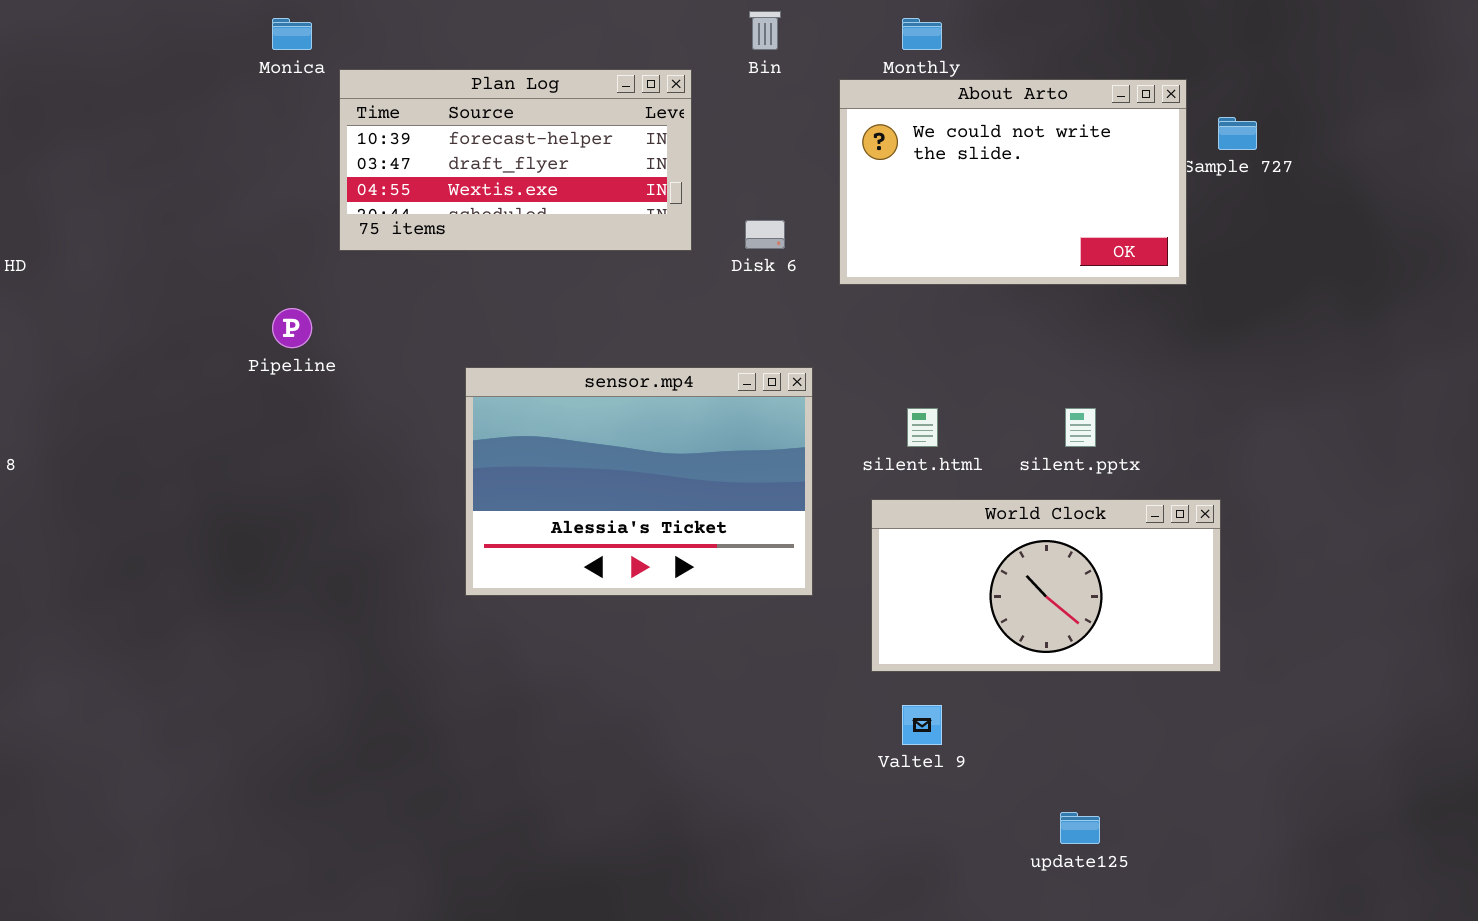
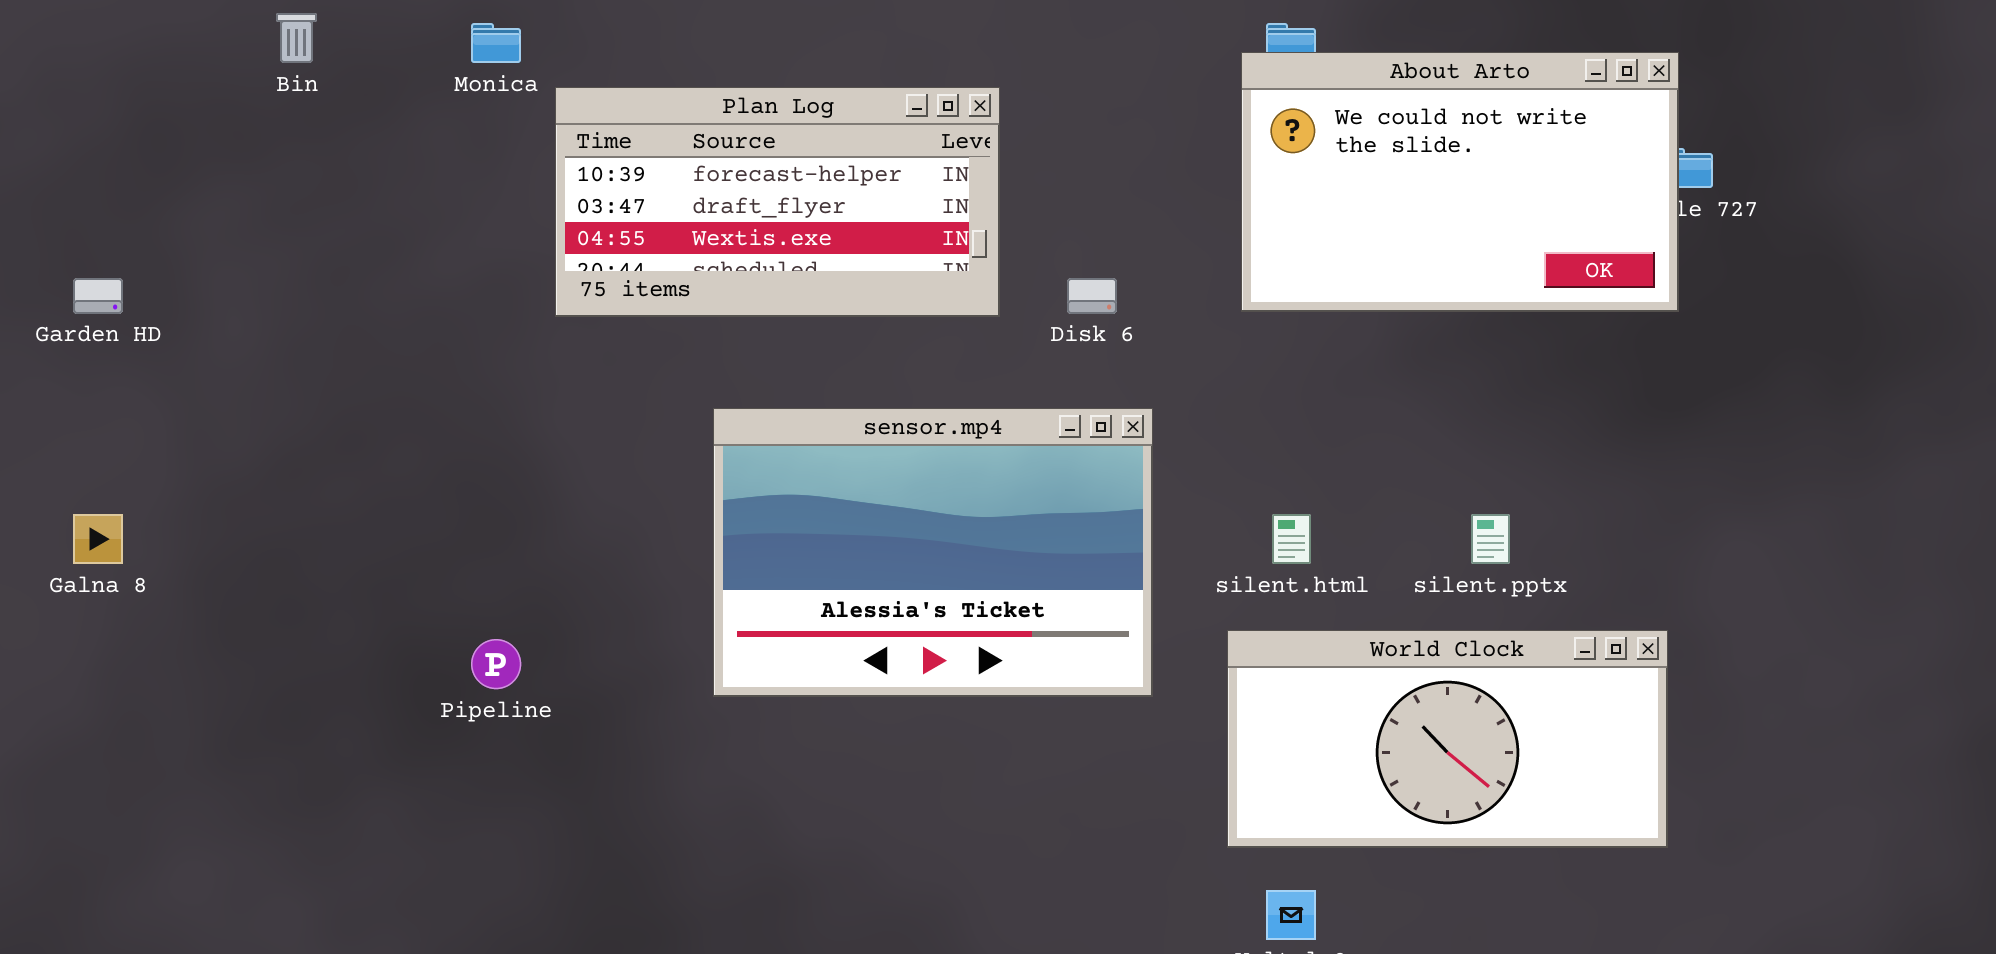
Bin: [749,11,781,50] -> [276,13,317,63], moved
About Arto: [839,79,1187,285] -> [1241,52,1679,312], moved
Pipeline: [272,308,312,348] -> [471,639,521,689], moved
sensor.mp4: [465,367,813,596] -> [713,408,1153,697], moved

